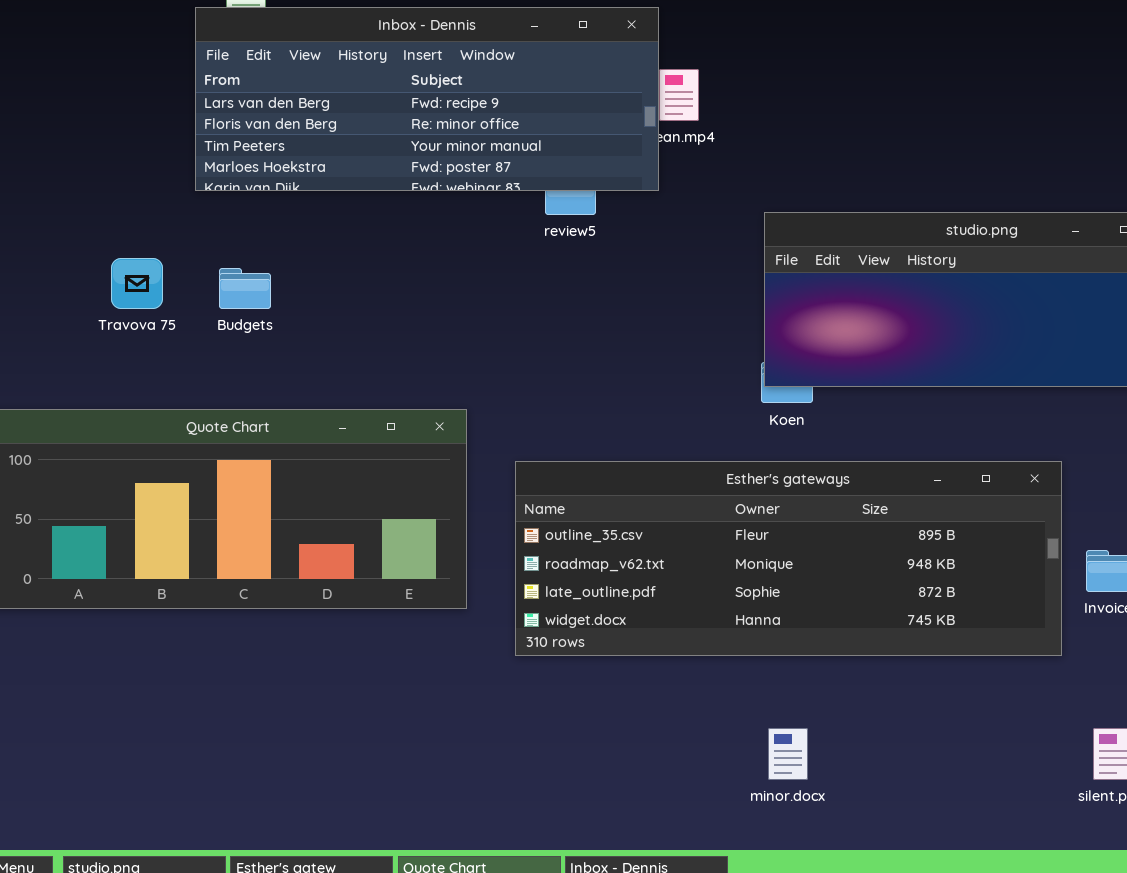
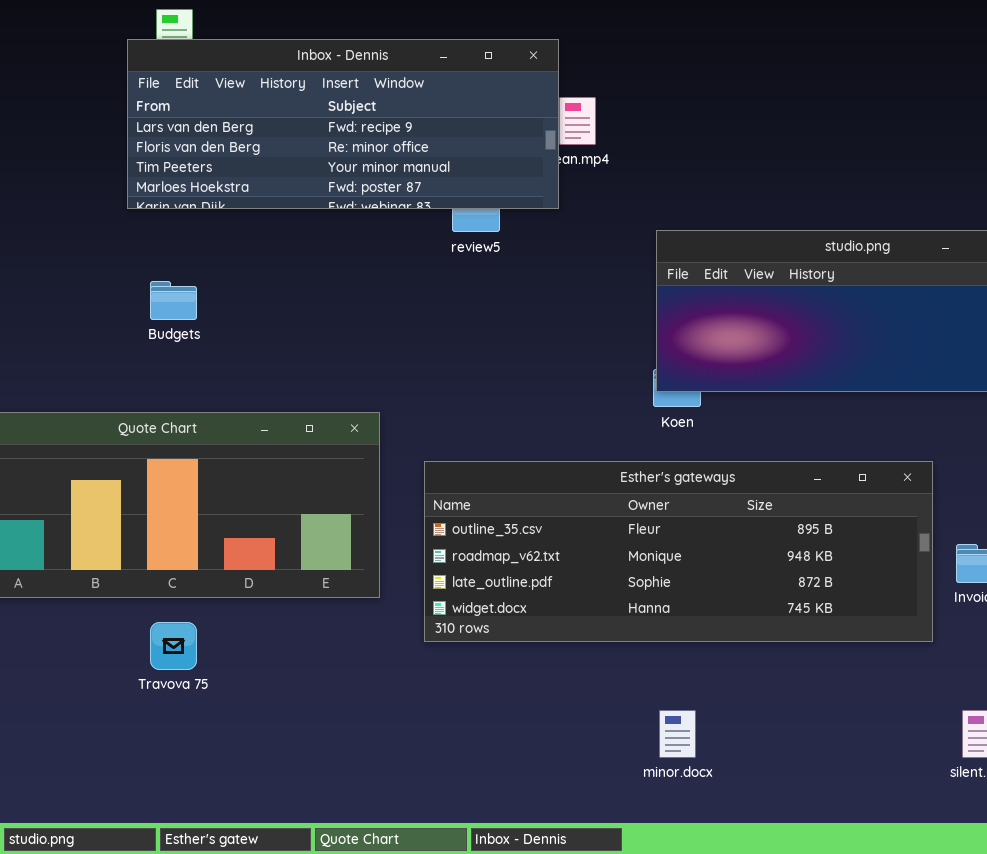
Travova 75: [111,258,163,309] -> [150,622,197,670], moved

